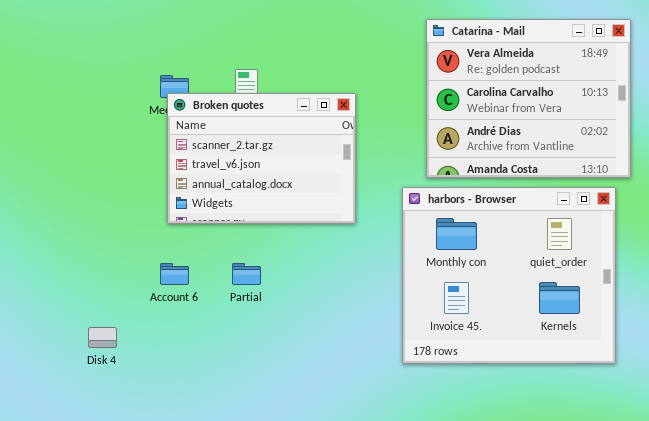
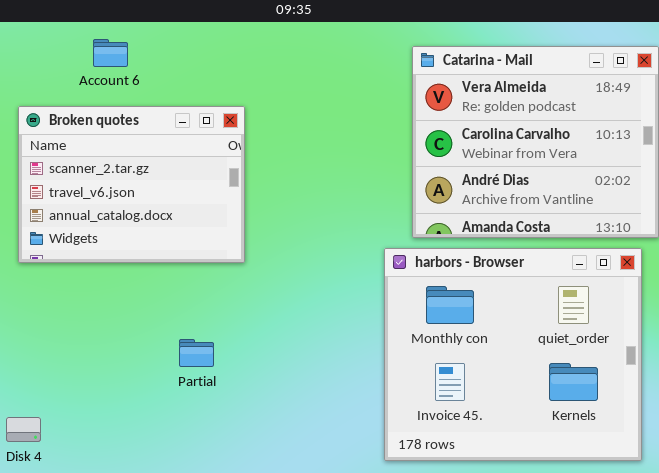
Broken quotes: [167,93,356,224] -> [18,106,245,263], moved
Account 6: [160,263,189,285] -> [93,39,128,67], moved

